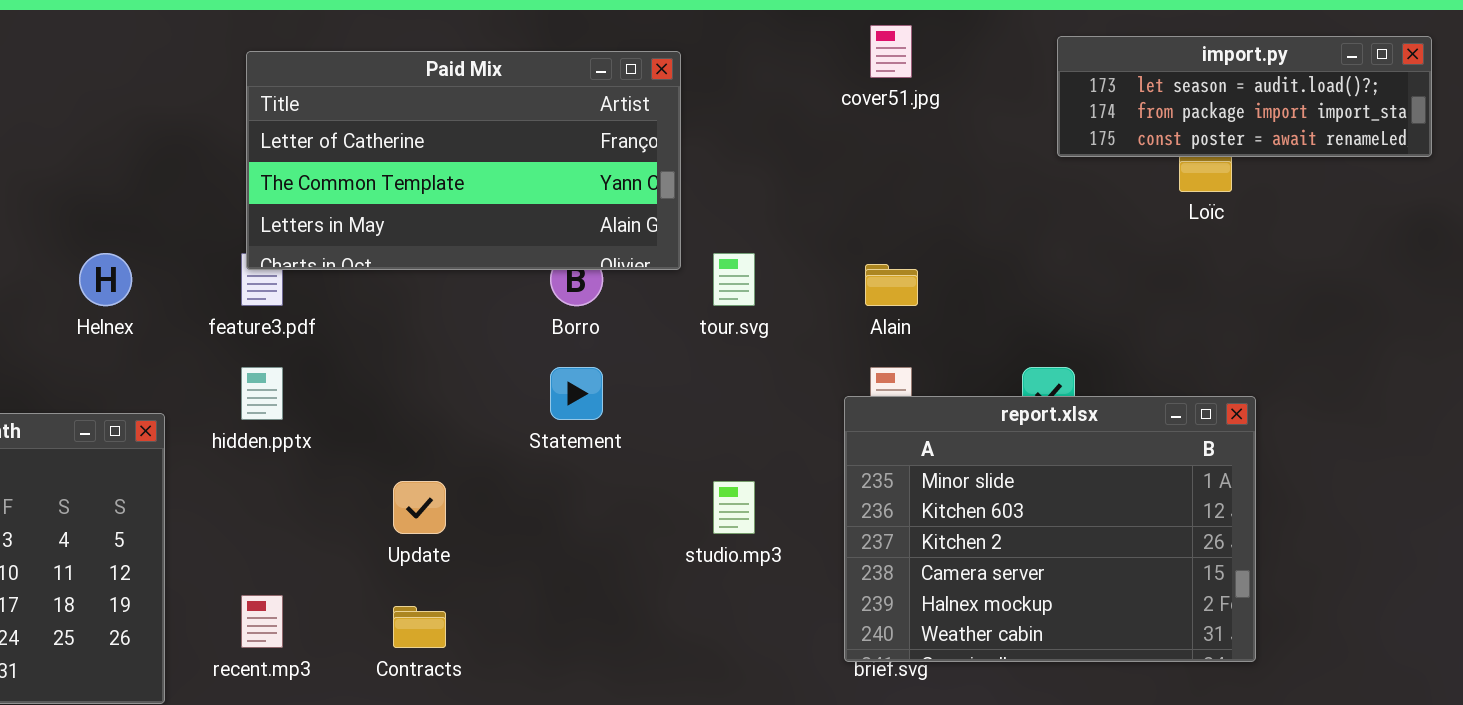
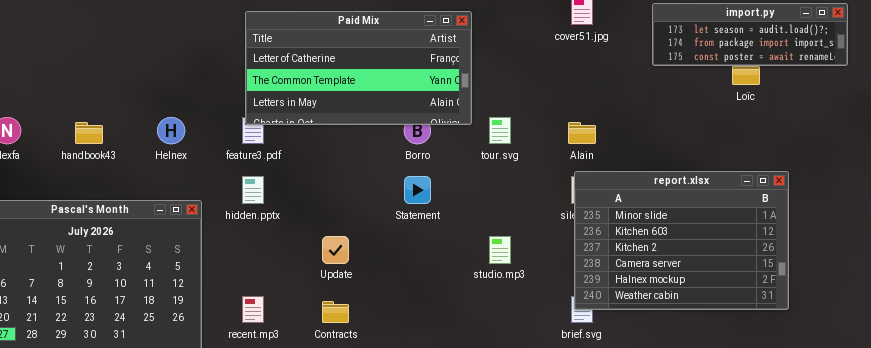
import.py: [1057,36,1432,157] -> [652,3,848,66], moved
report.xlsx: [844,396,1256,662] -> [574,171,789,310], moved

